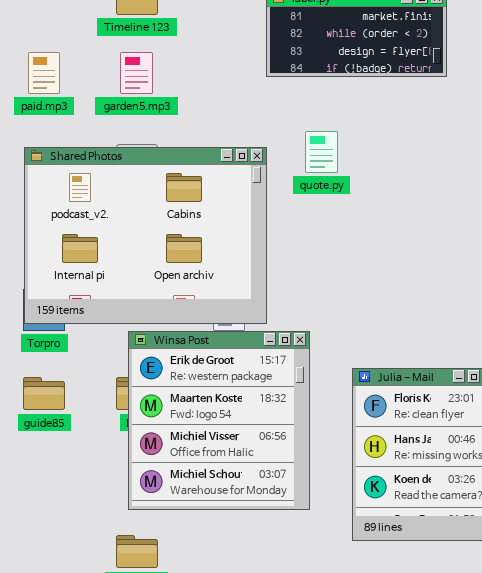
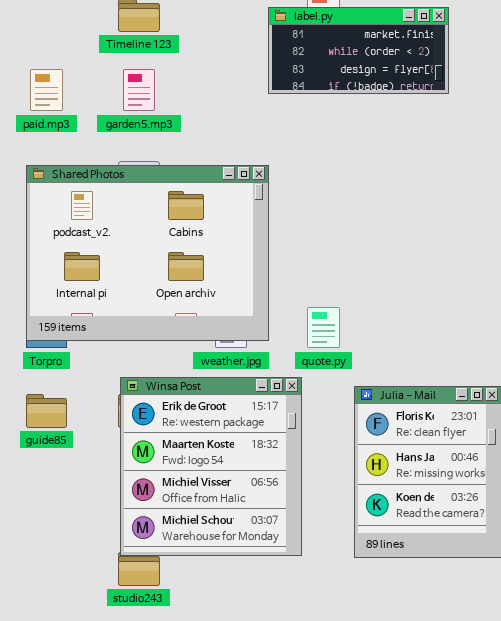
quote.py: [305,131,338,173] -> [307,307,340,348], moved
Winsa Post: [128,331,310,510] -> [120,377,302,556], moved

